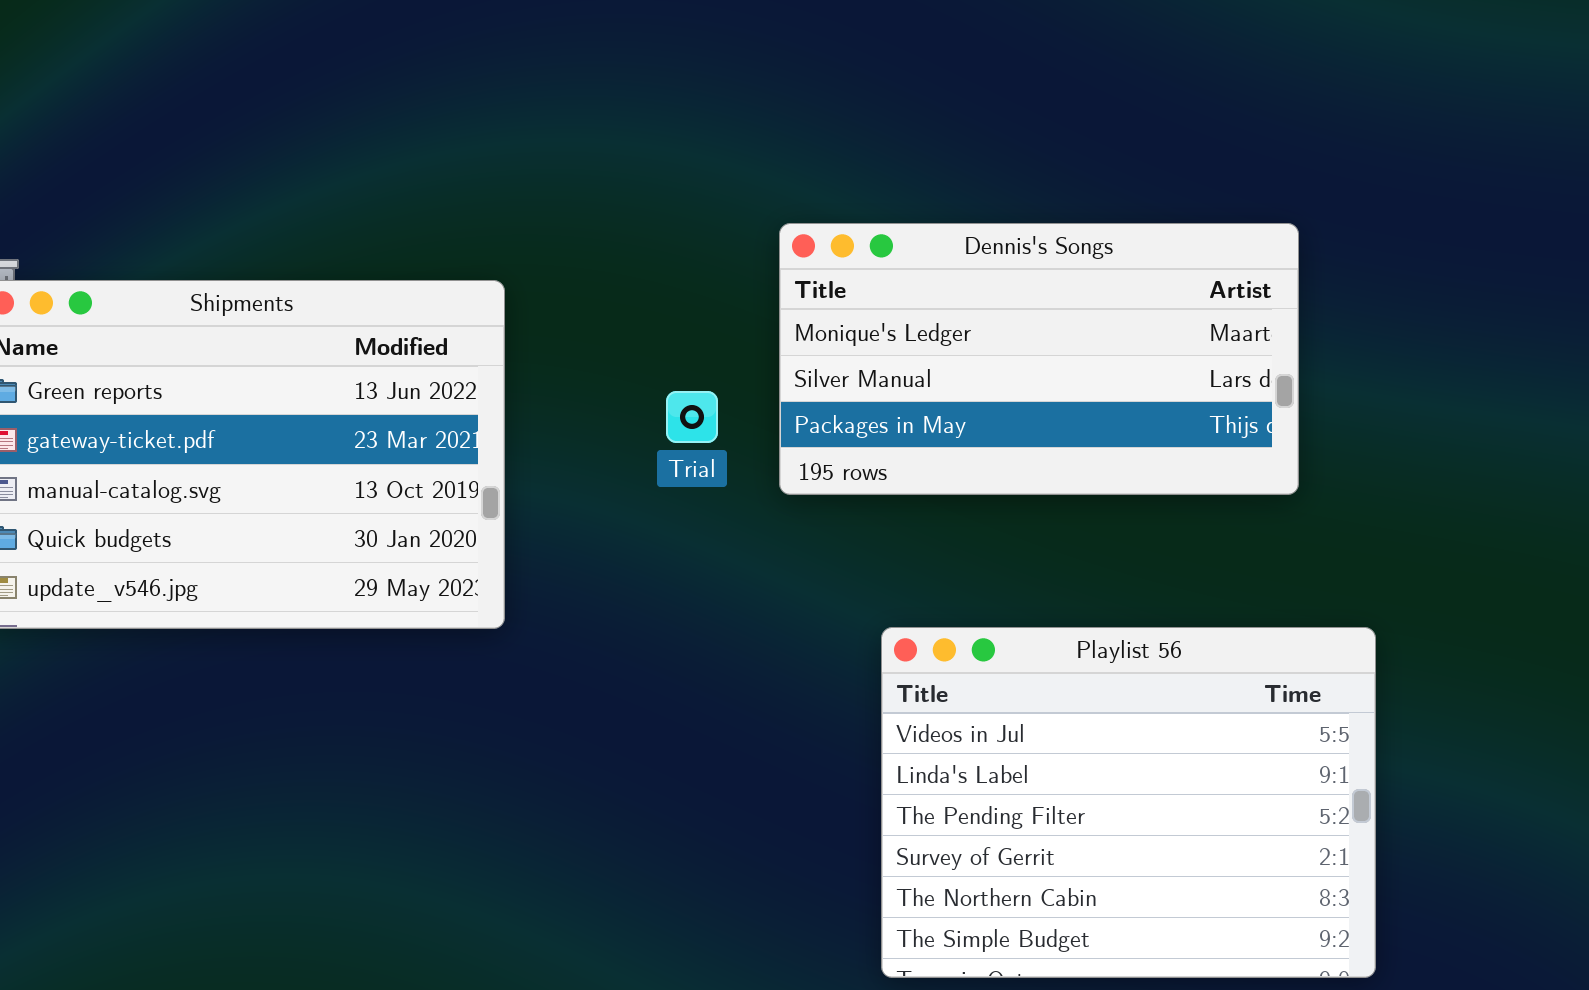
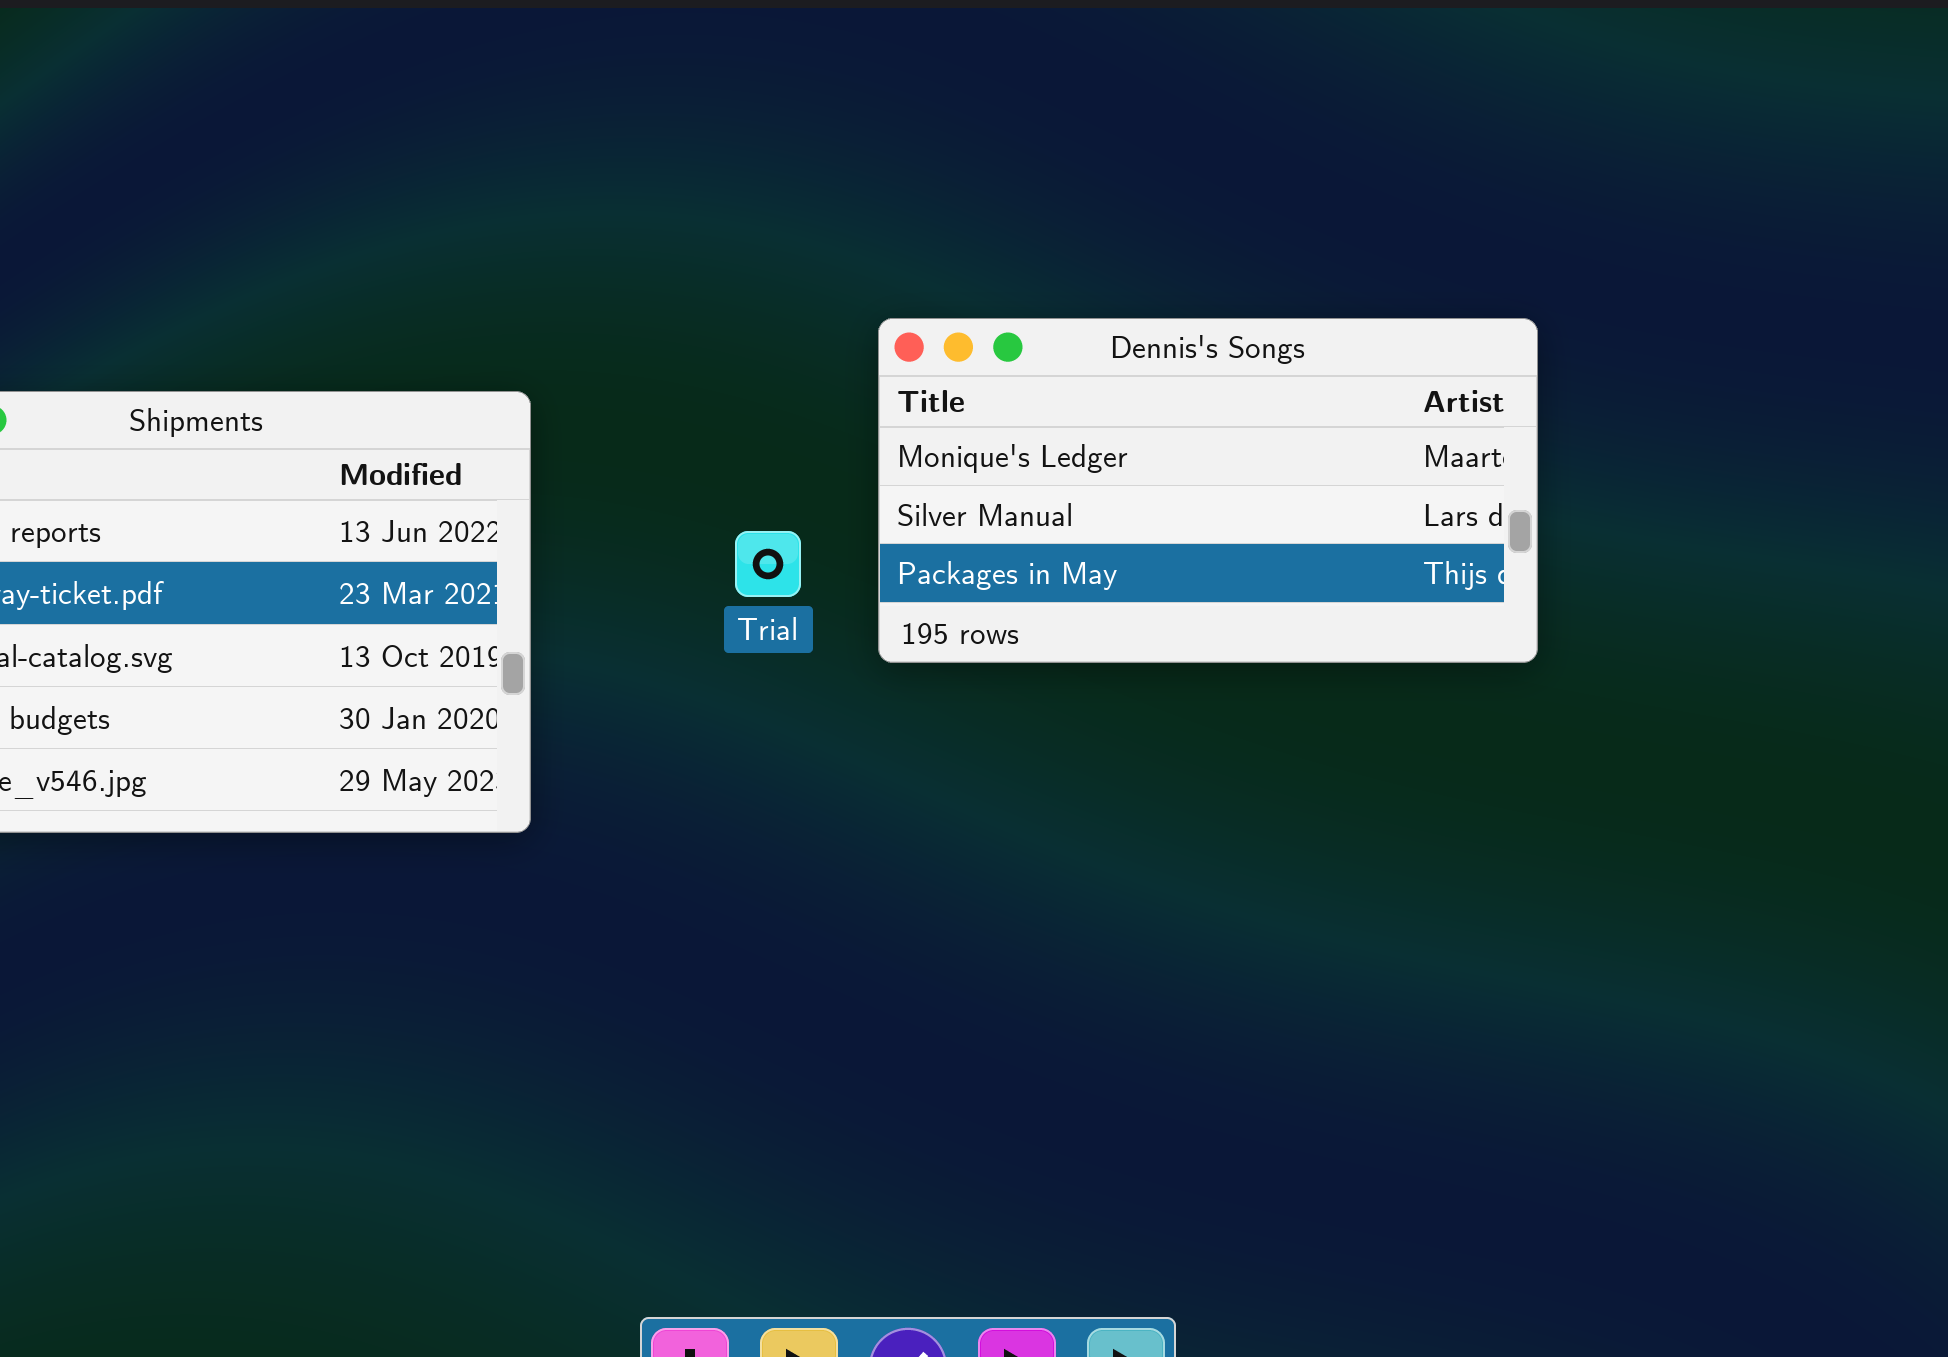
Playlist 56: [881,627,1376,978] -> none, closed

